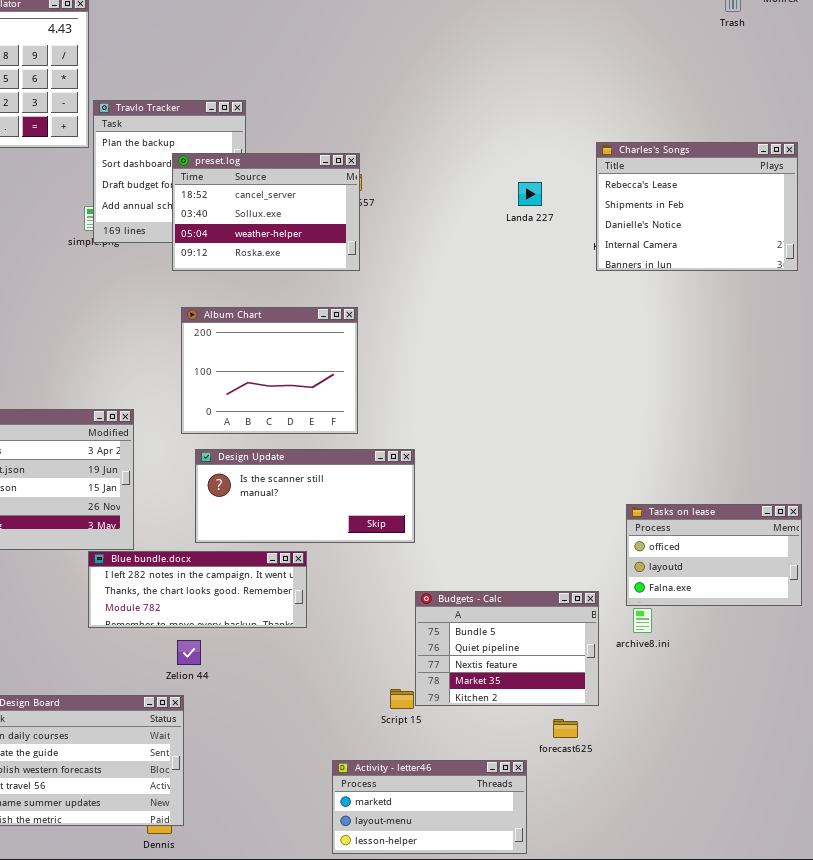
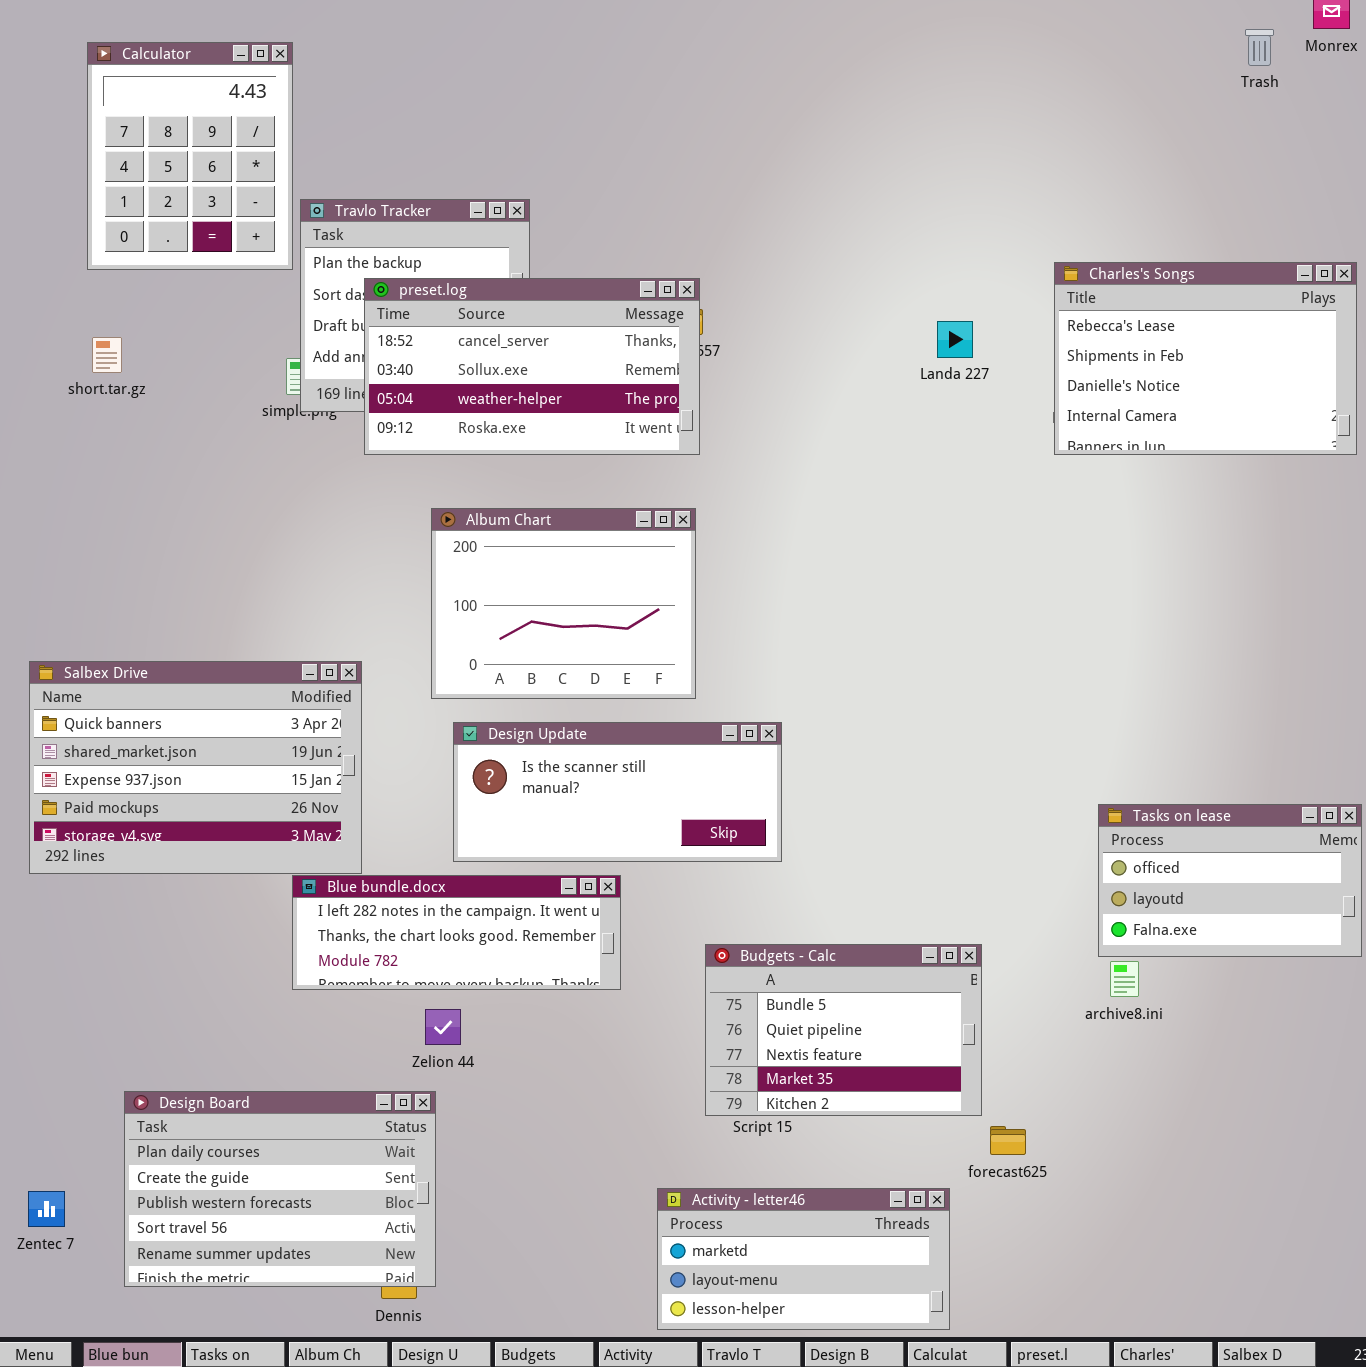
preset.log: [172,153,360,271] -> [364,278,700,455], resized
Budgets - Calc: [415,591,599,706] -> [705,944,982,1116], moved

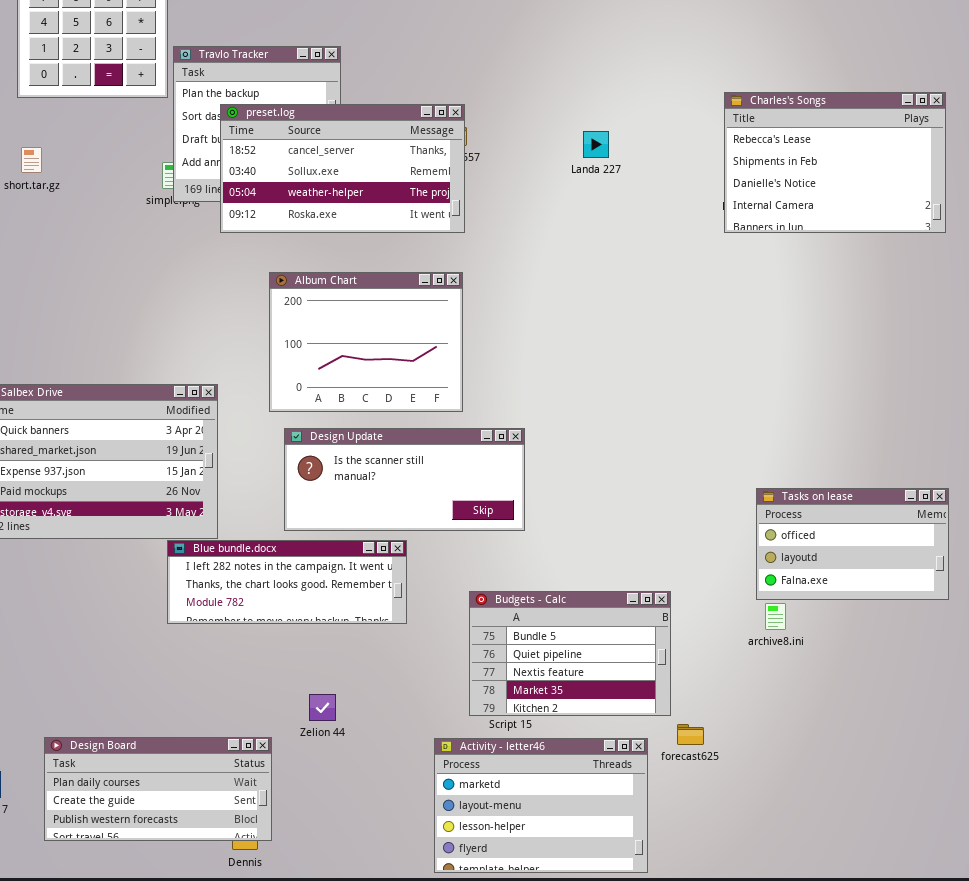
Landa 227: [937,321,973,358] -> [583,131,609,158], moved
Zelion 44: [425,1009,461,1045] -> [309,694,336,721], moved
Design Board: [124,1091,436,1287] -> [44,737,272,841], resized
Activity - letter46: [657,1188,950,1330] -> [434,738,648,873], resized

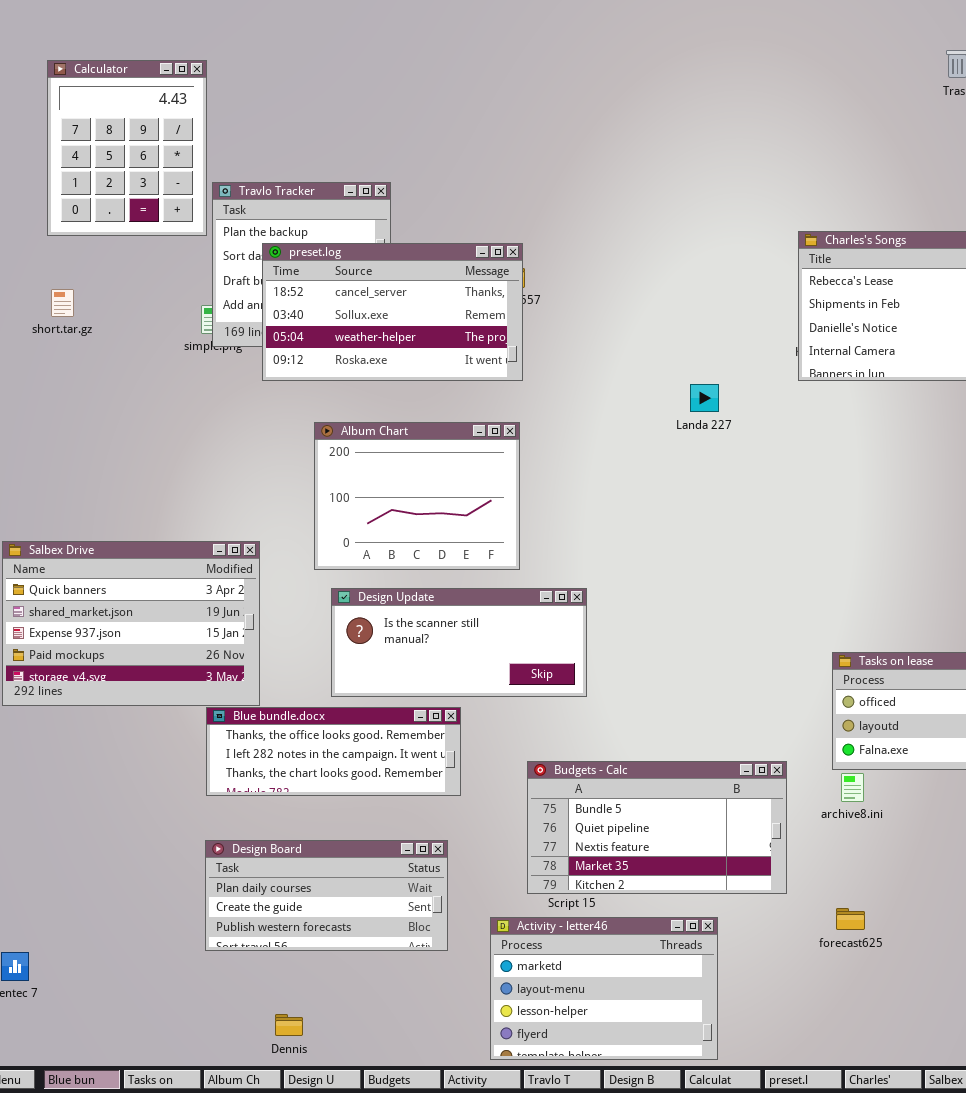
Landa 227: [583,131,609,158] -> [690,384,719,412], moved
Blue bundle.docx: [167,540,407,624] -> [206,707,461,796], scrolled up 1 row
Budgets - Calc: [469,591,671,716] -> [527,761,787,894], resized
forecast625: [677,724,704,745] -> [836,908,865,930], moved
Design Board: [44,737,272,841] -> [205,840,448,951], moved

